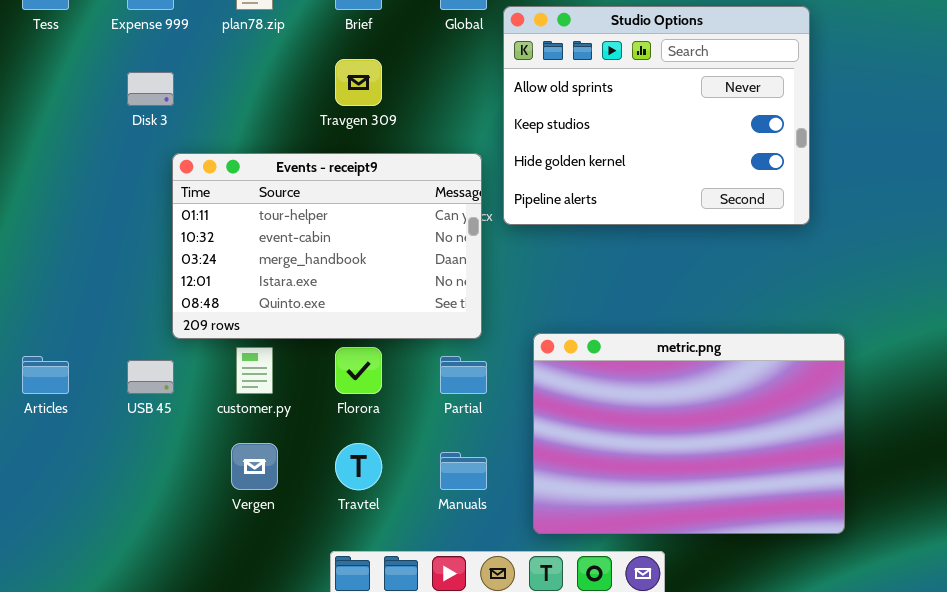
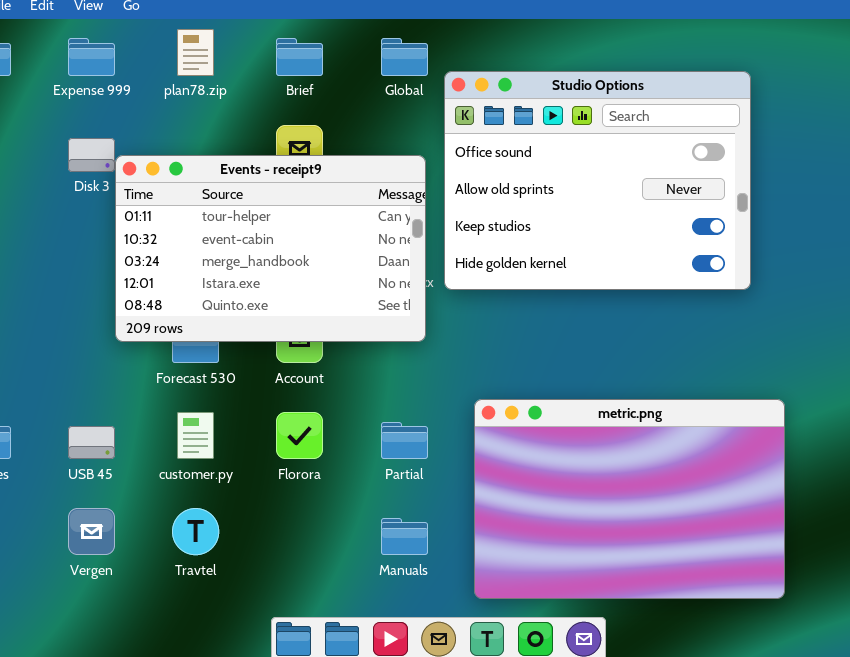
Studio Options: [503,6,810,225] -> [444,71,751,290], scrolled up 1 row
Events - receipt9: [172,153,482,339] -> [115,155,426,342], moved
Vergen: [231,443,278,490] -> [68,508,115,555], moved
Travtel: [335,443,382,490] -> [172,508,219,555], moved

